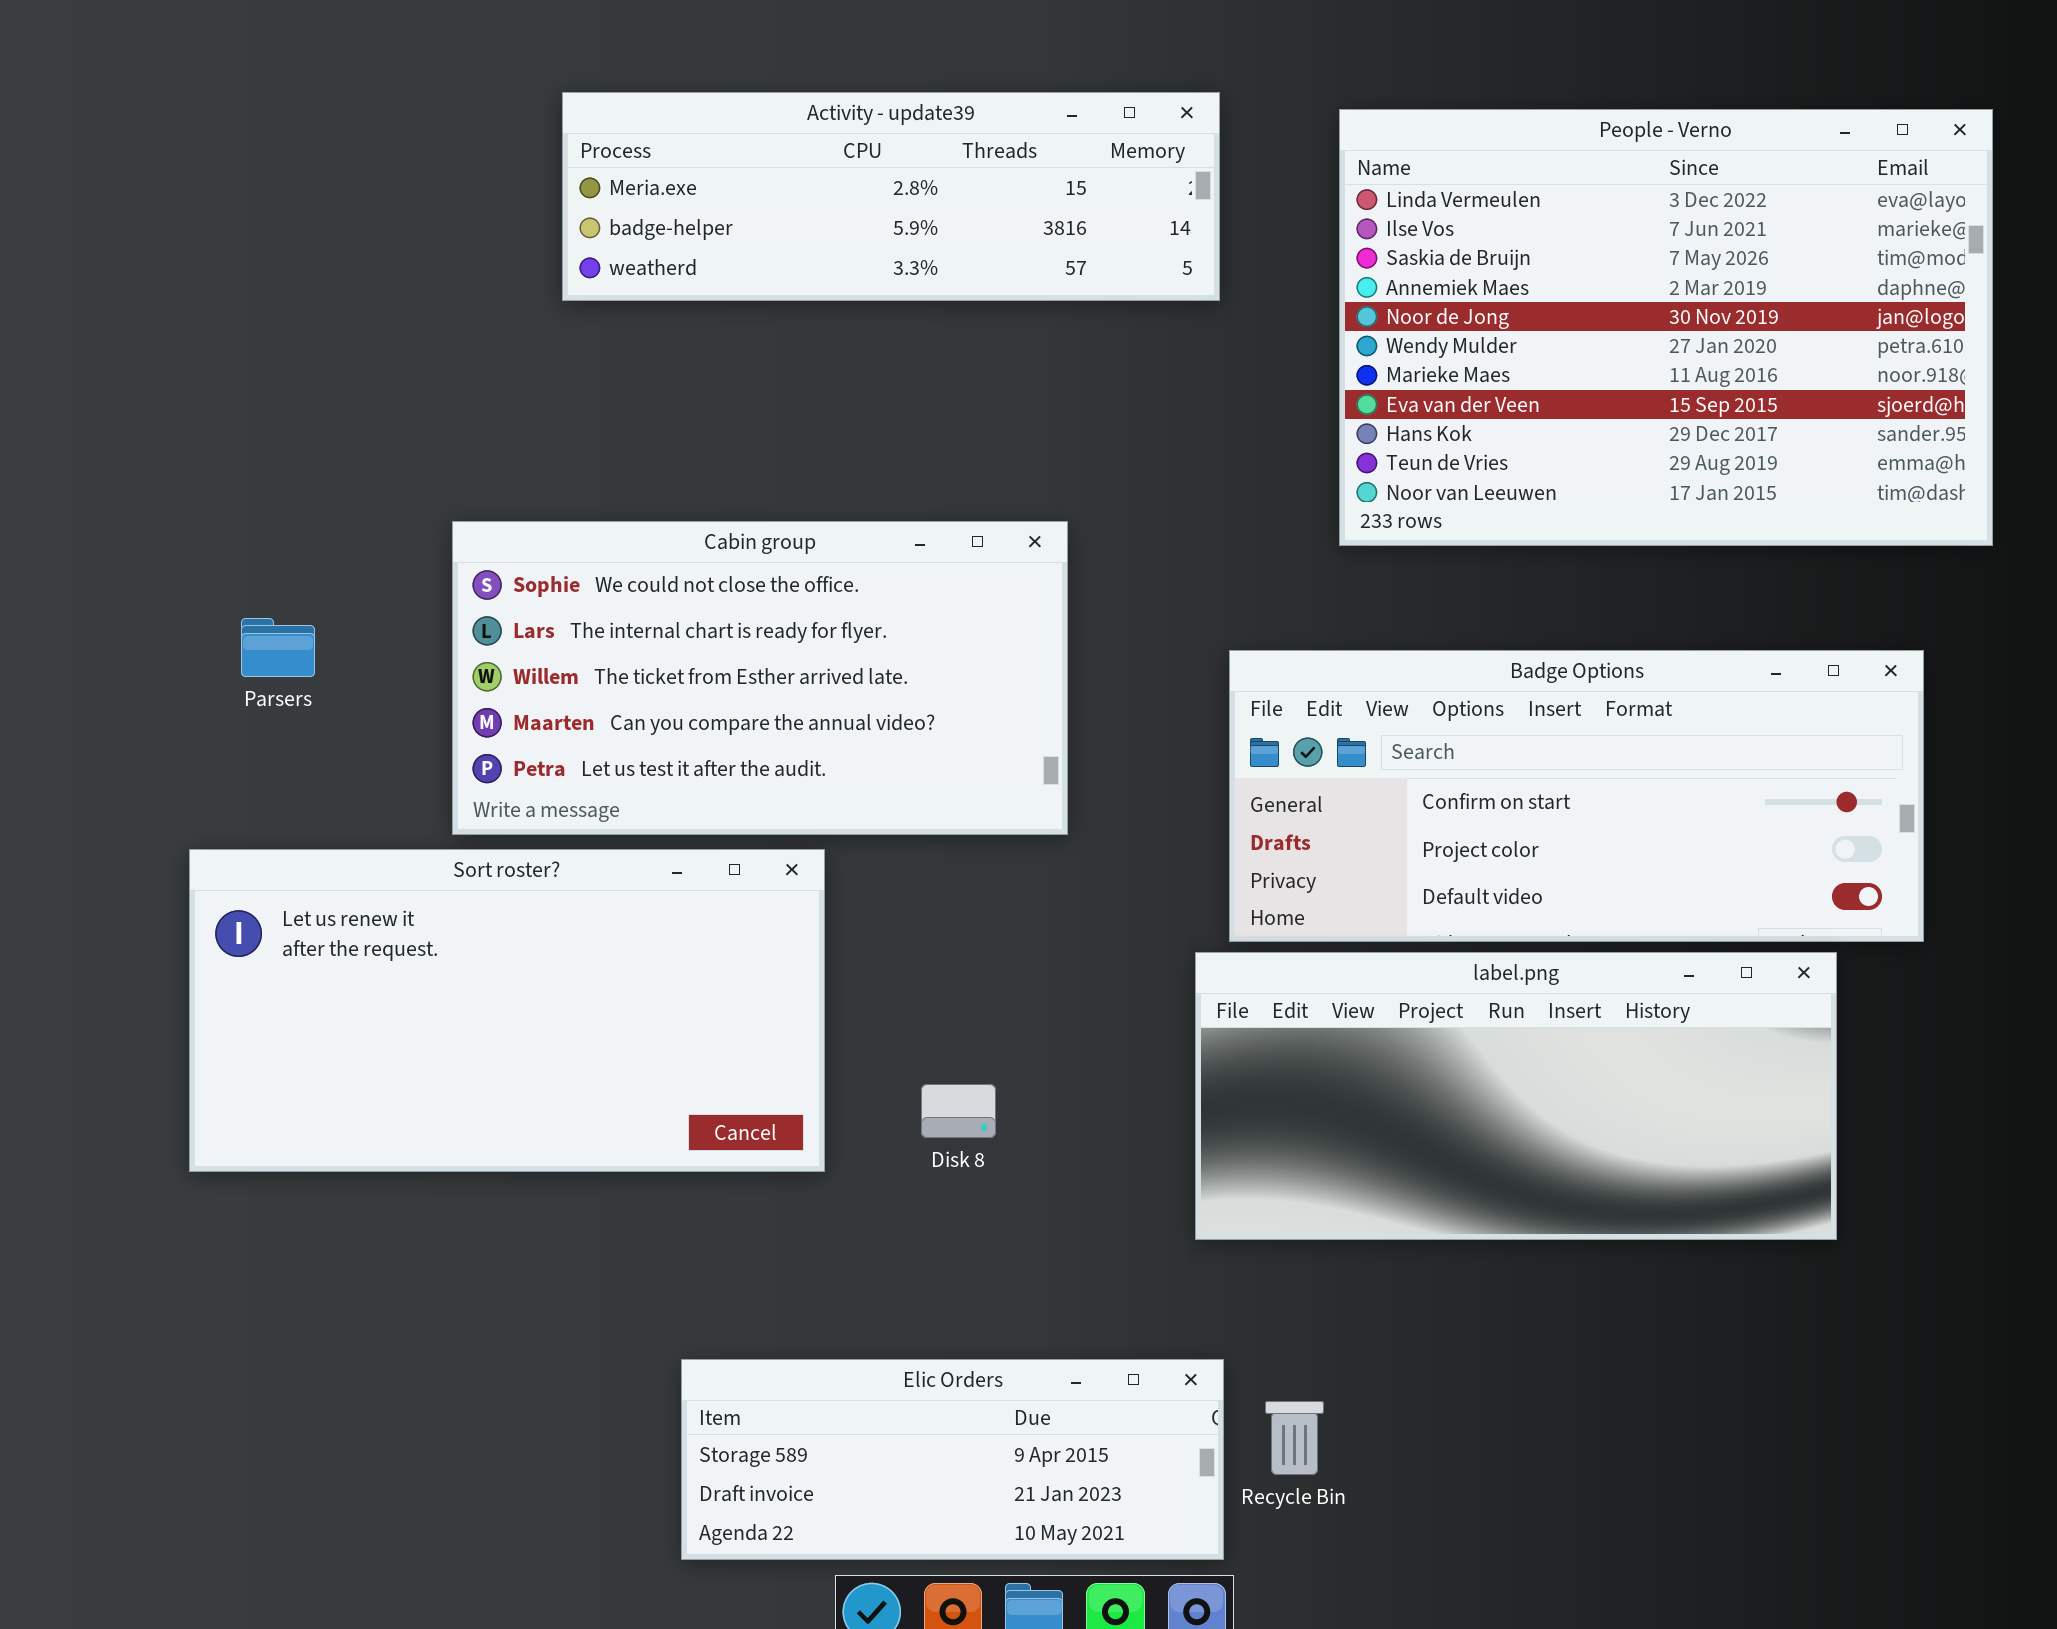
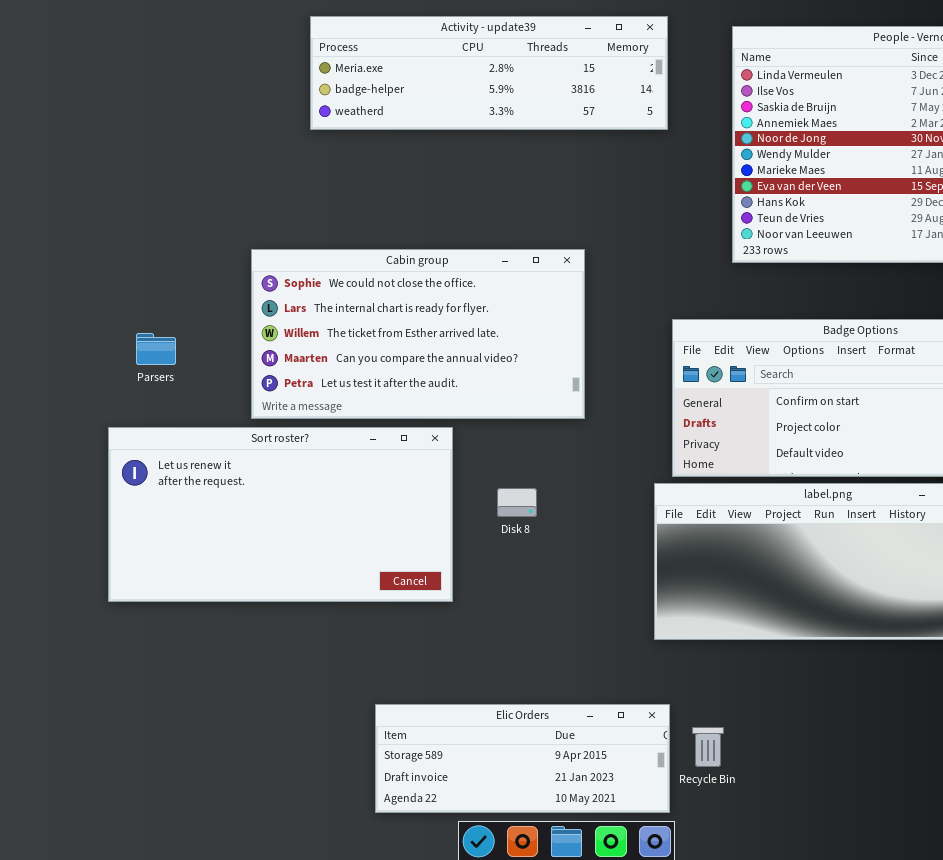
Parsers: [241,618,315,677] -> [136,333,176,365], moved
Disk 8: [921,1084,996,1138] -> [497,488,537,517], moved

